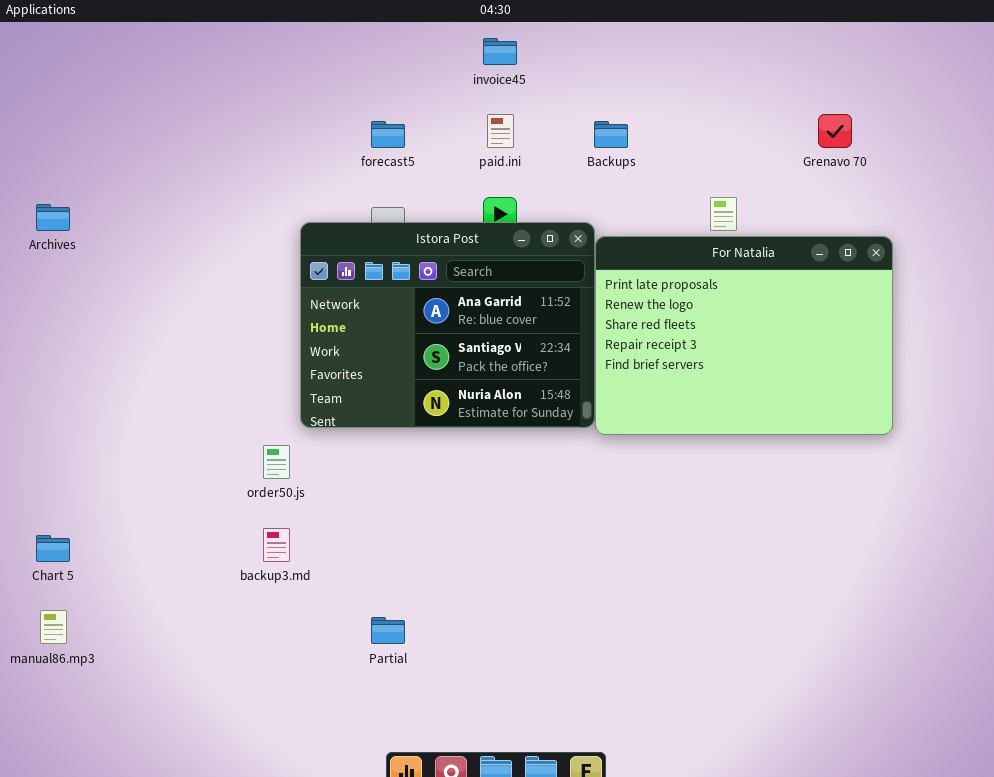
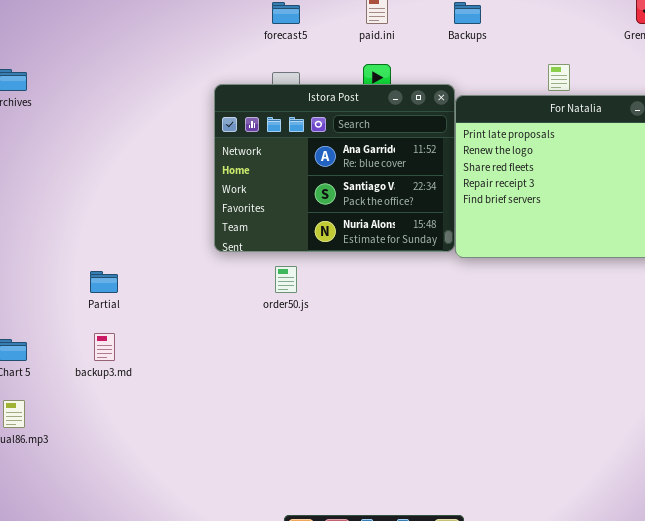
order50.js: [263,445,290,479] -> [275,266,297,293], moved
backup3.md: [263,528,290,562] -> [94,333,115,361], moved
Partial: [371,617,405,644] -> [90,271,118,293], moved

